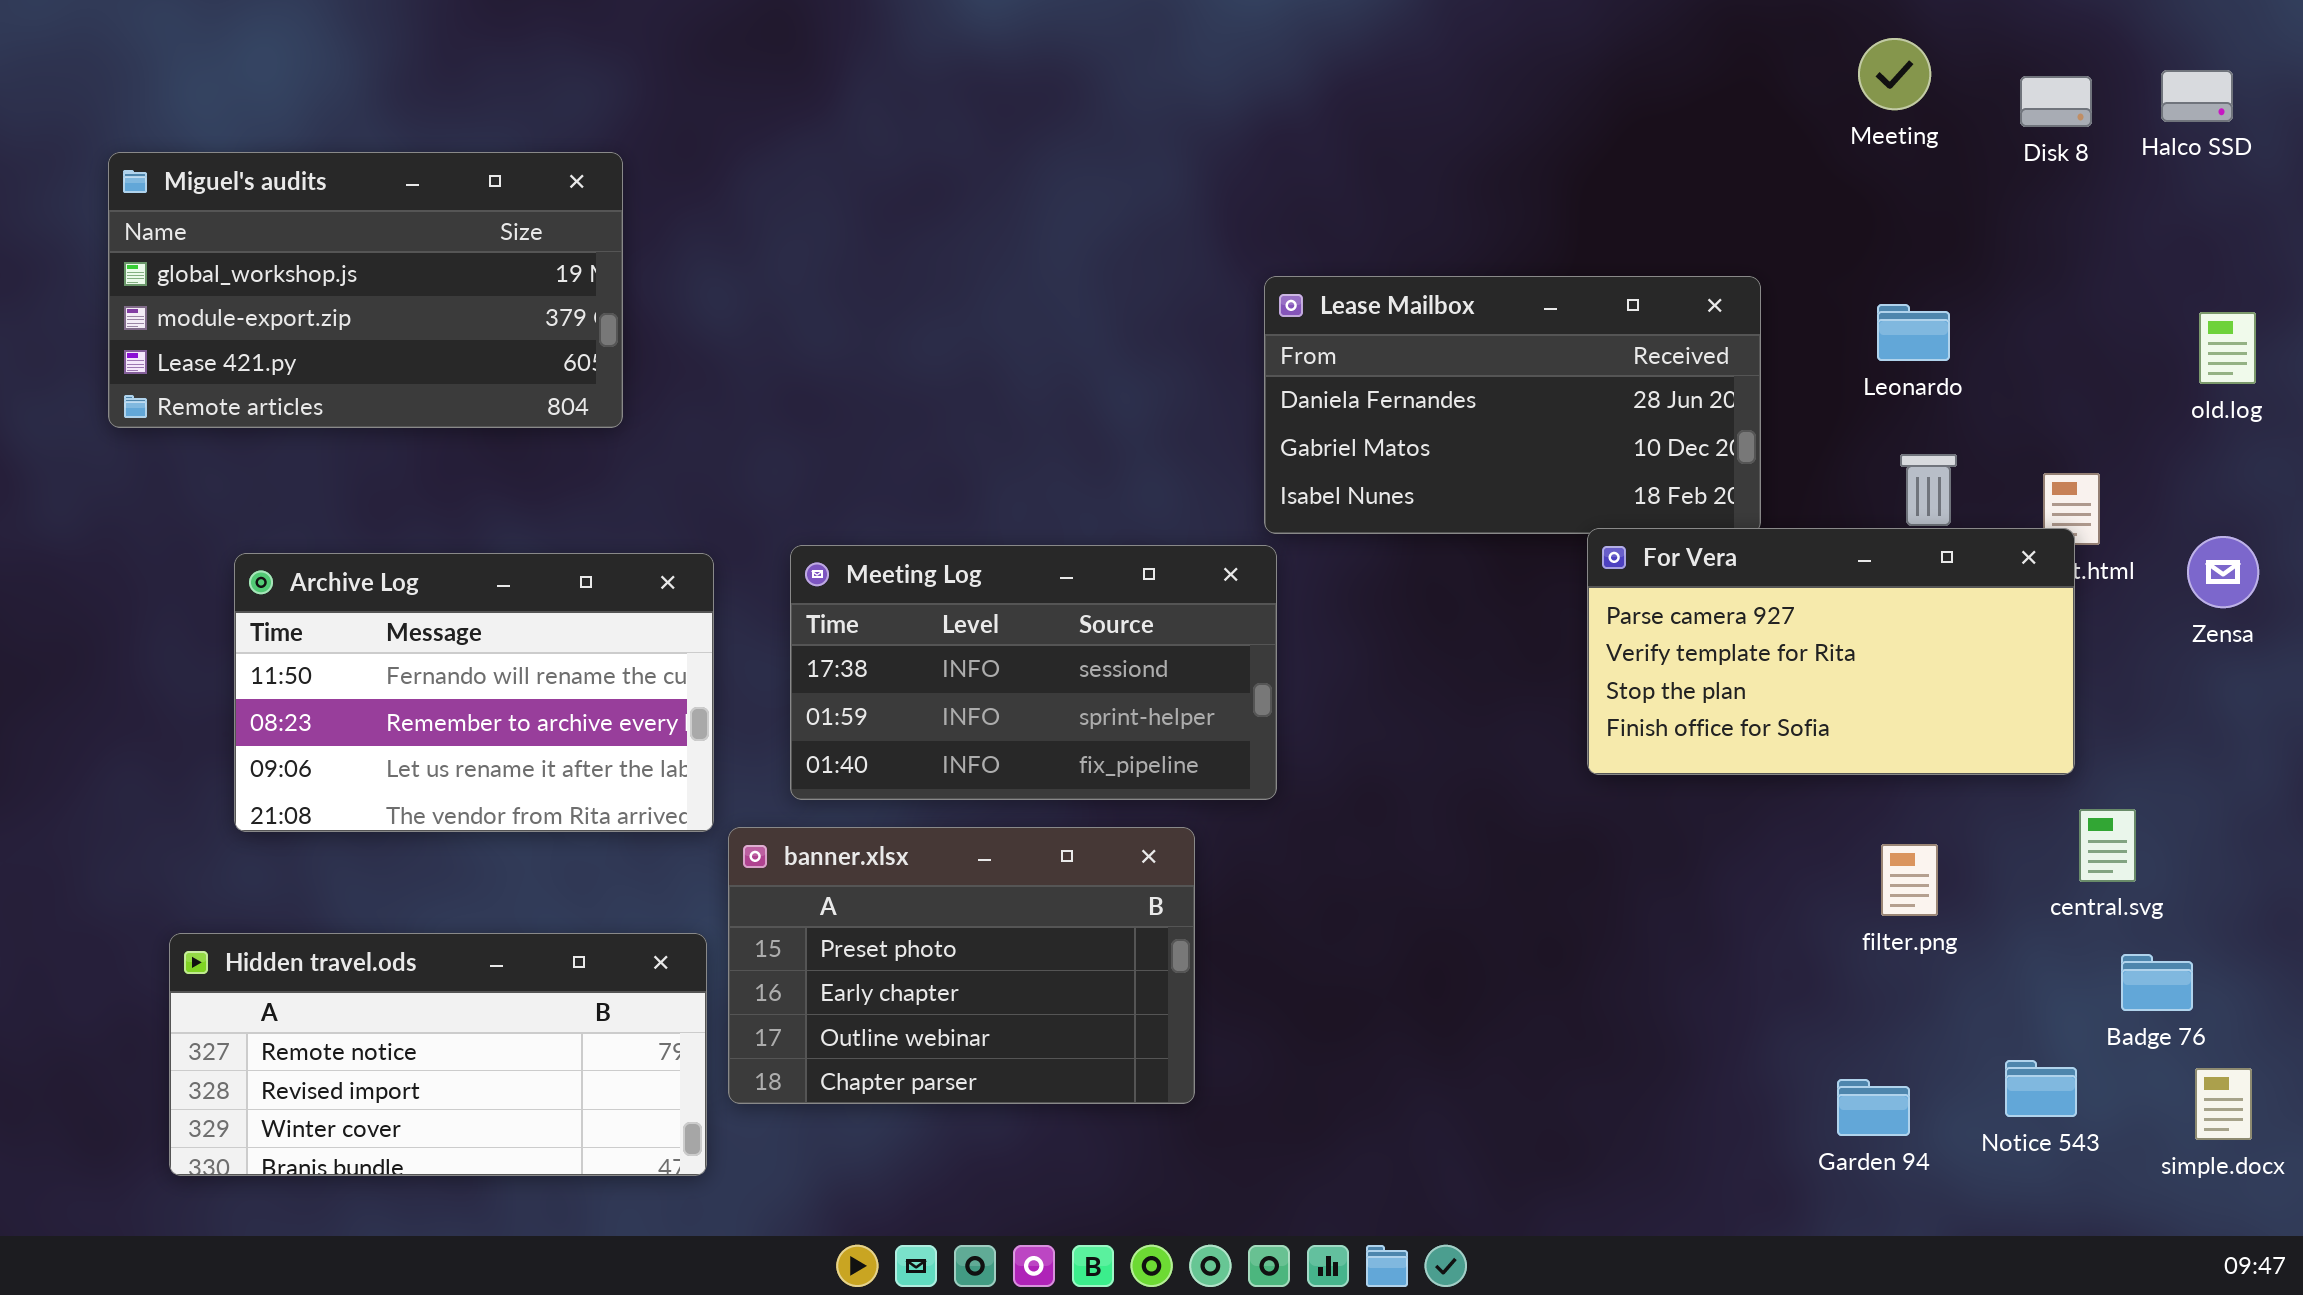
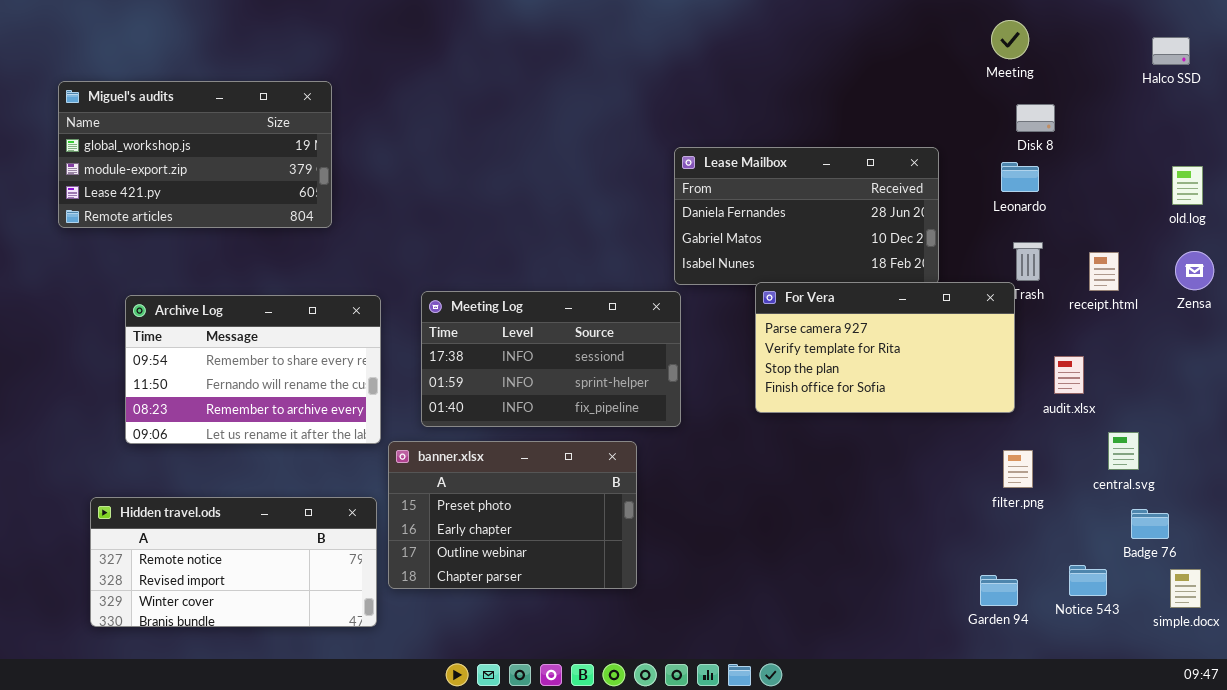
Disk 8: [2020,76,2092,127] -> [1016,104,1055,132], moved
For Vera: [1587,528,2075,775] -> [755,282,1015,413], moved
Zensa: [2187,536,2259,608] -> [1175,251,1214,290], moved
Archive Log: [234,553,714,832] -> [125,295,381,444], scrolled up 1 row

